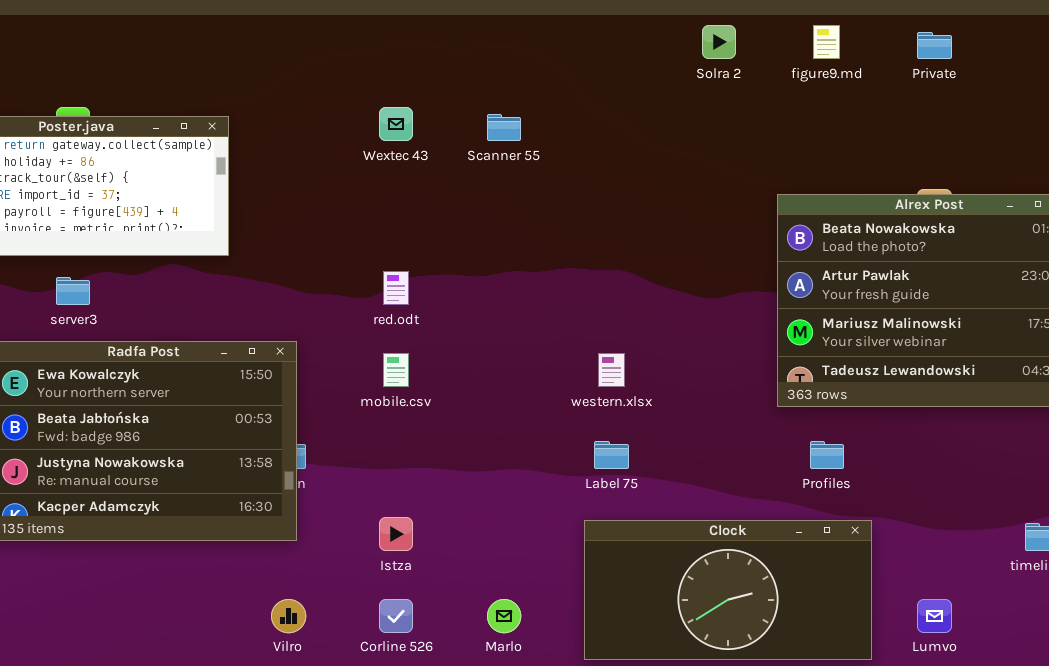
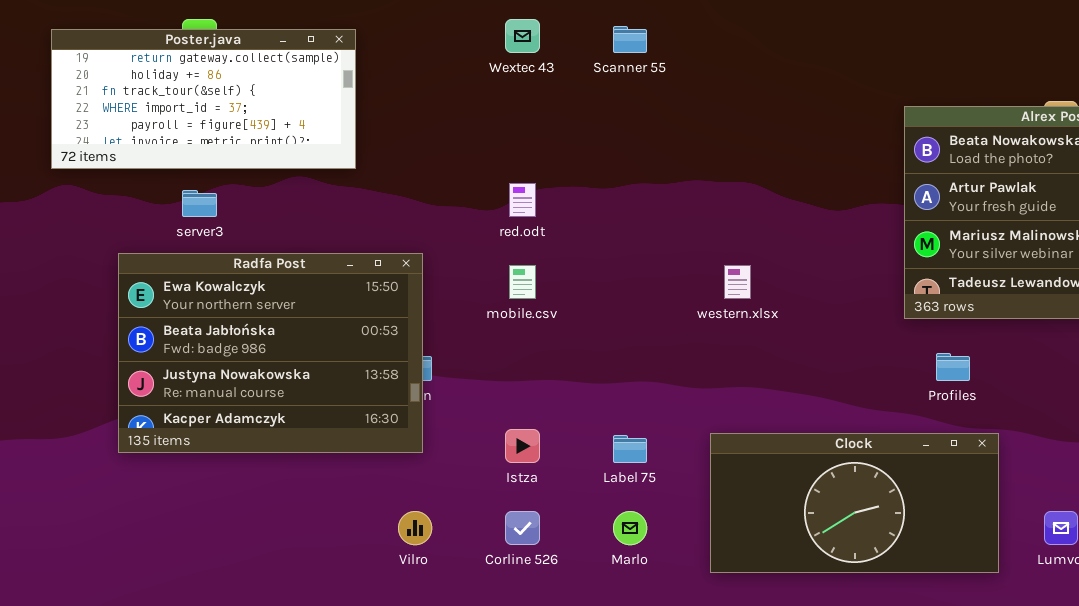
Label 75: [594,441,629,469] -> [613,435,647,463], moved

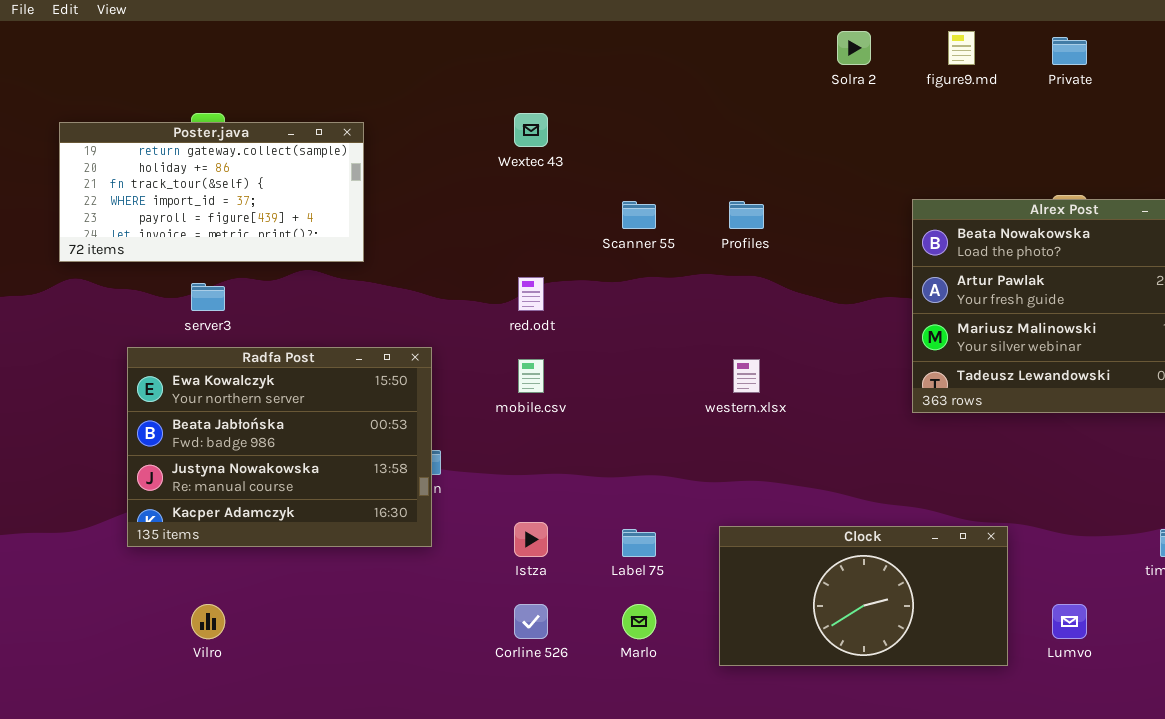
Scanner 55: [613,26,647,53] -> [622,201,656,229], moved
Profiles: [936,353,970,381] -> [729,201,764,229], moved
Vilro: [398,511,432,545] -> [191,604,225,639], moved

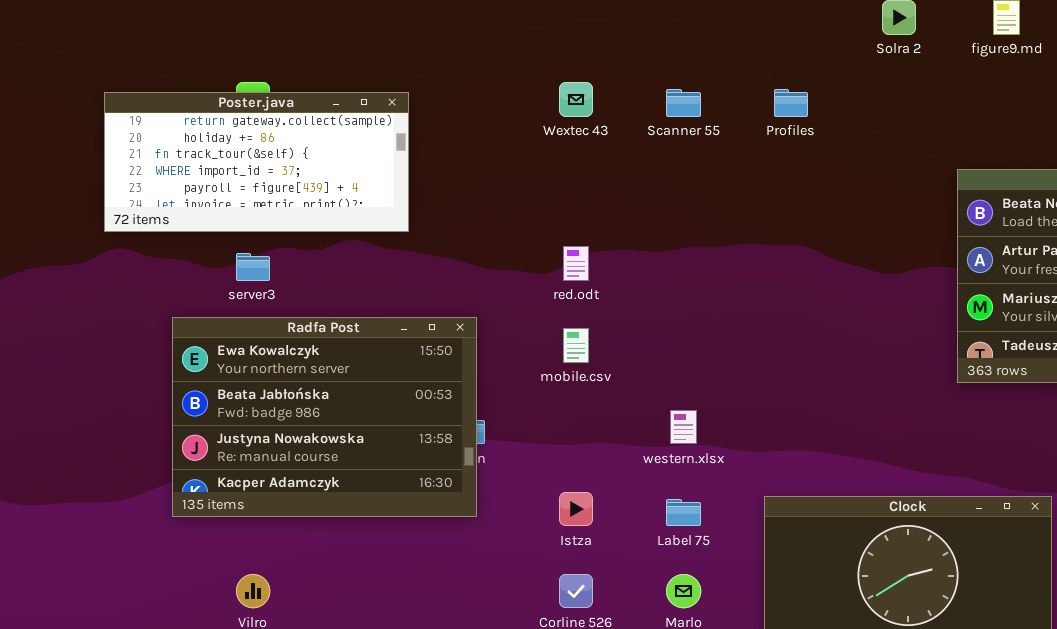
Scanner 55: [622,201,656,229] -> [666,89,701,117], moved
Profiles: [729,201,764,229] -> [774,89,808,117], moved
western.xlsx: [733,359,760,393] -> [670,410,697,444], moved

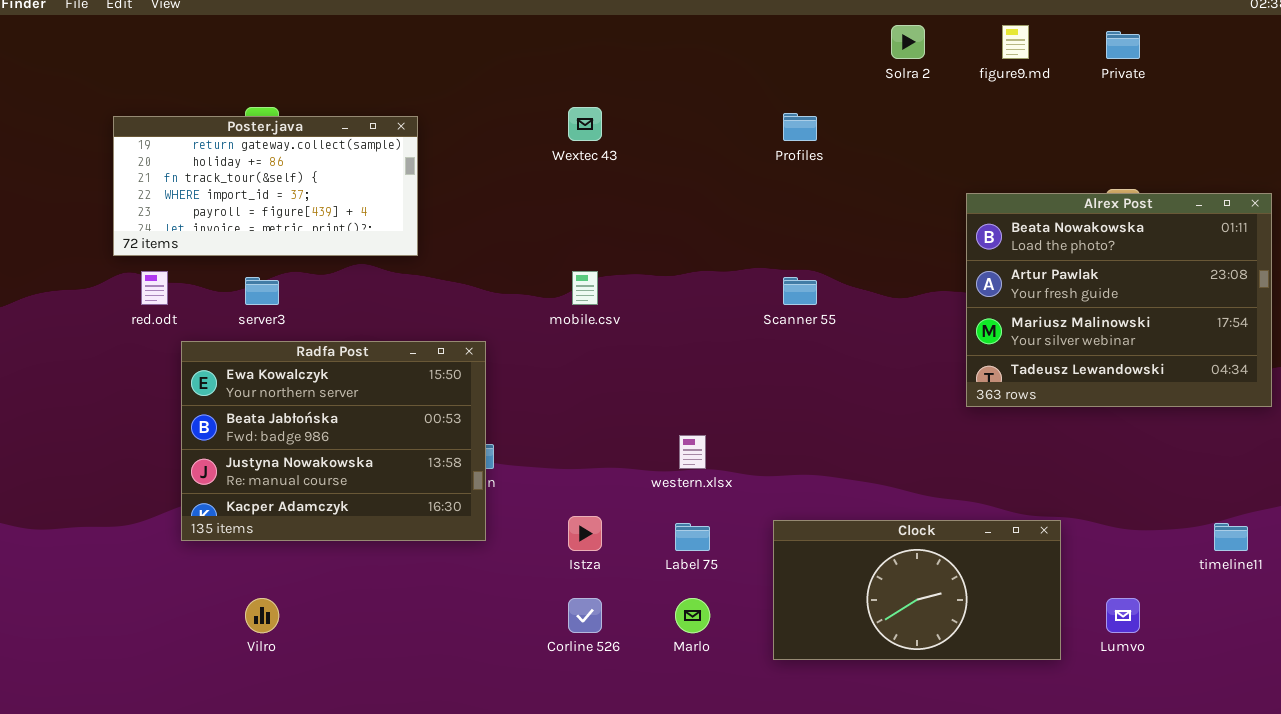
Scanner 55: [666,89,701,117] -> [783,277,817,305], moved
red.odt: [563,246,589,281] -> [141,271,168,305], moved
mobile.csv: [563,328,589,363] -> [572,271,598,305], moved

